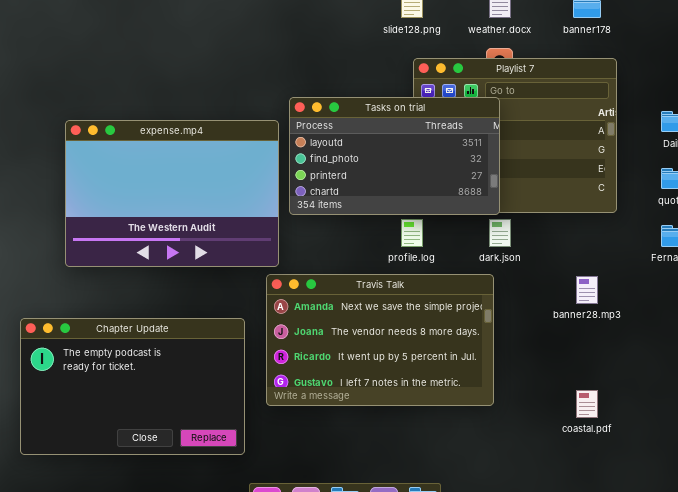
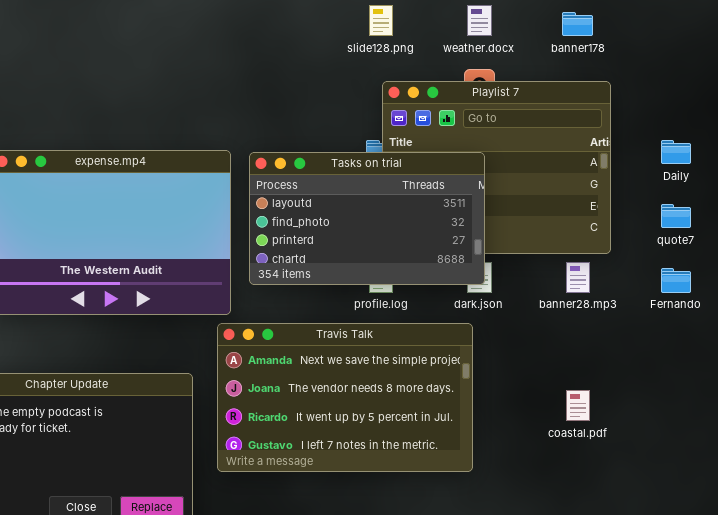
Tasks on trial: [289,97,500,215] -> [249,152,485,285], moved
banner28.mp3: [576,276,598,304] -> [566,262,590,293], moved
coastal.pdf: [576,390,598,418] -> [566,390,590,421], moved

